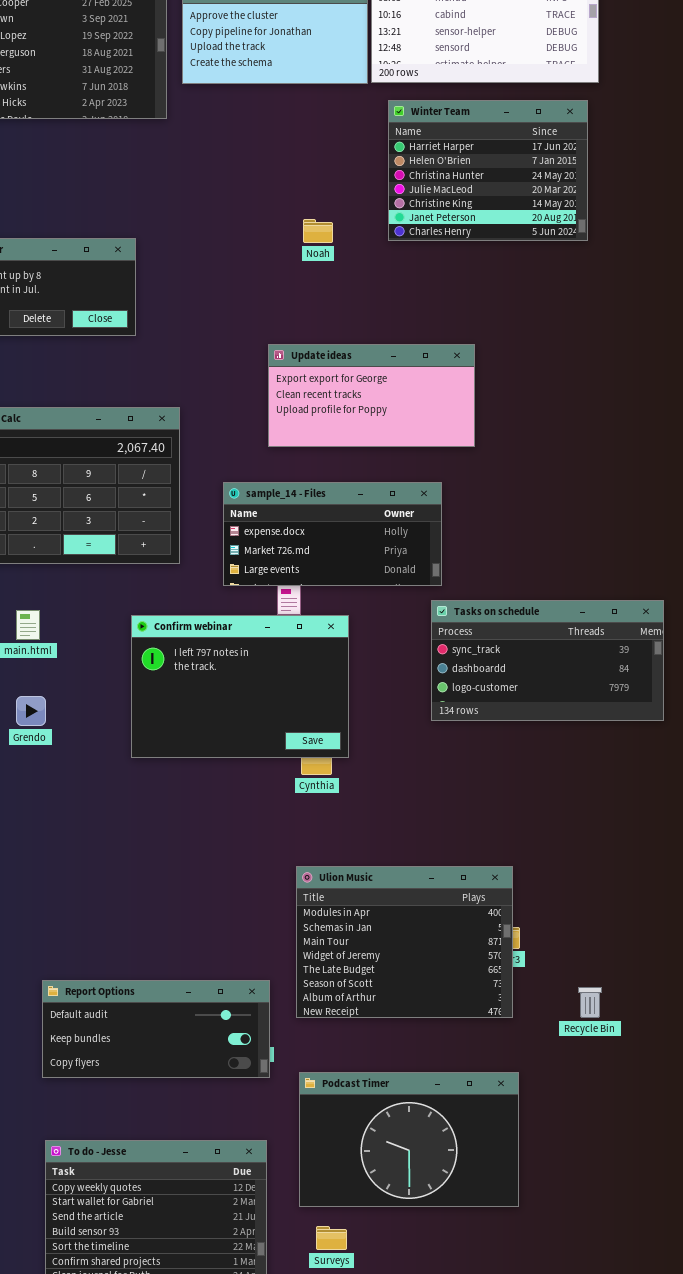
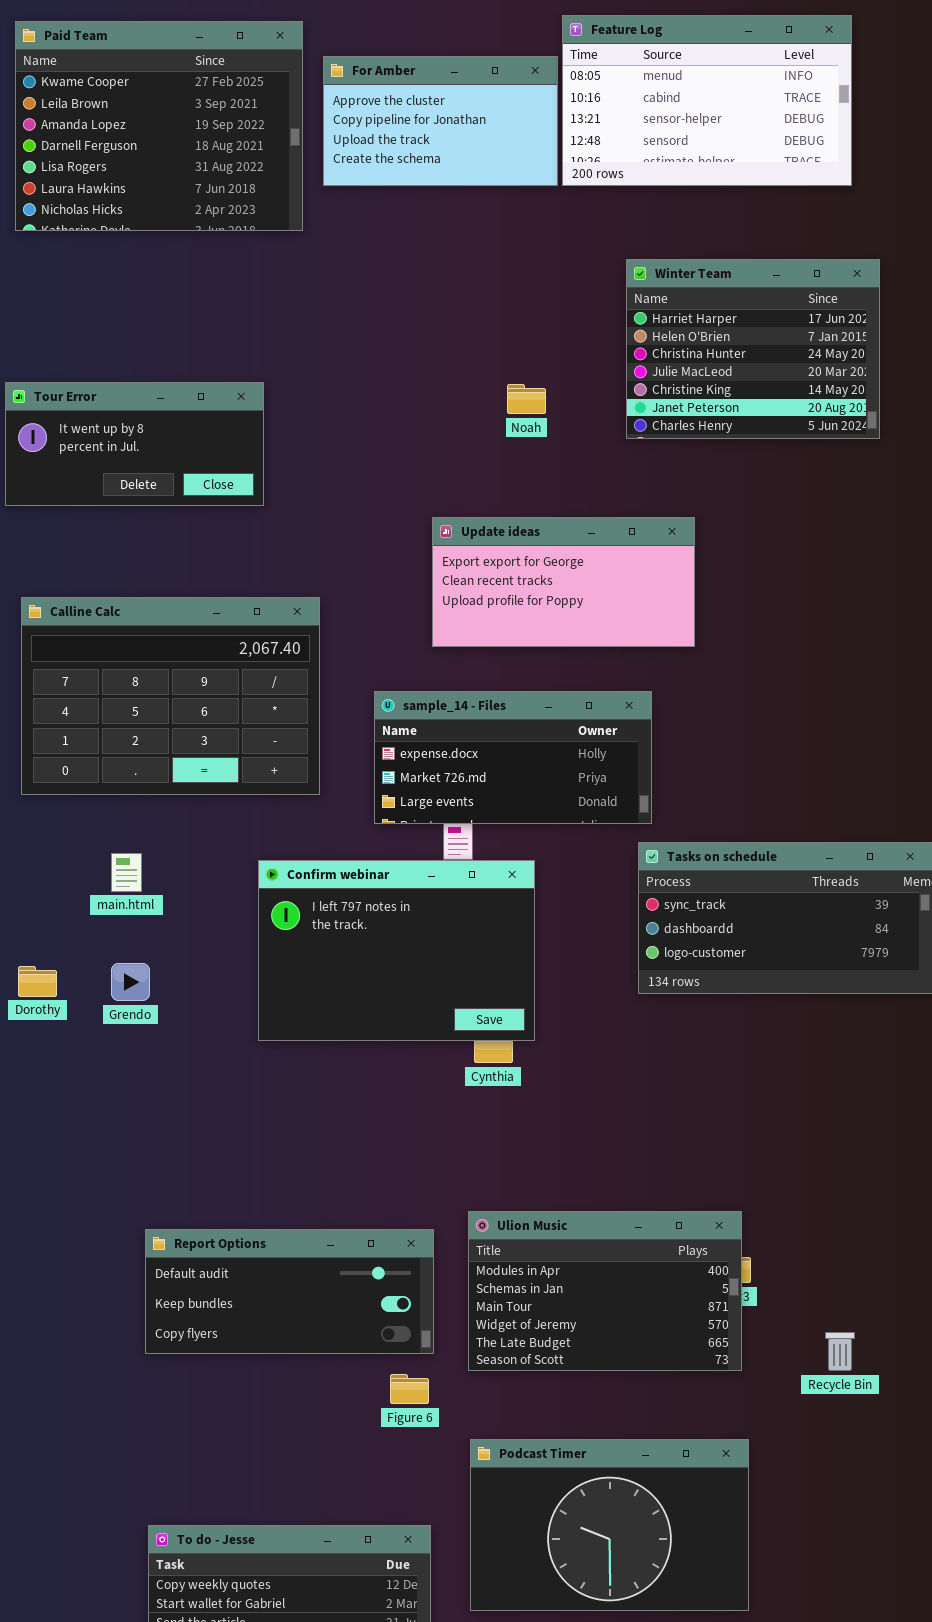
Winter Team: [388,100,588,241] -> [626,259,880,439], moved
Noah: [303,219,333,243] -> [507,384,546,414], moved
Ulion Music: [296,866,513,1018] -> [468,1211,742,1371], resized
Report Options: [42,980,270,1078] -> [145,1229,434,1354], moved

